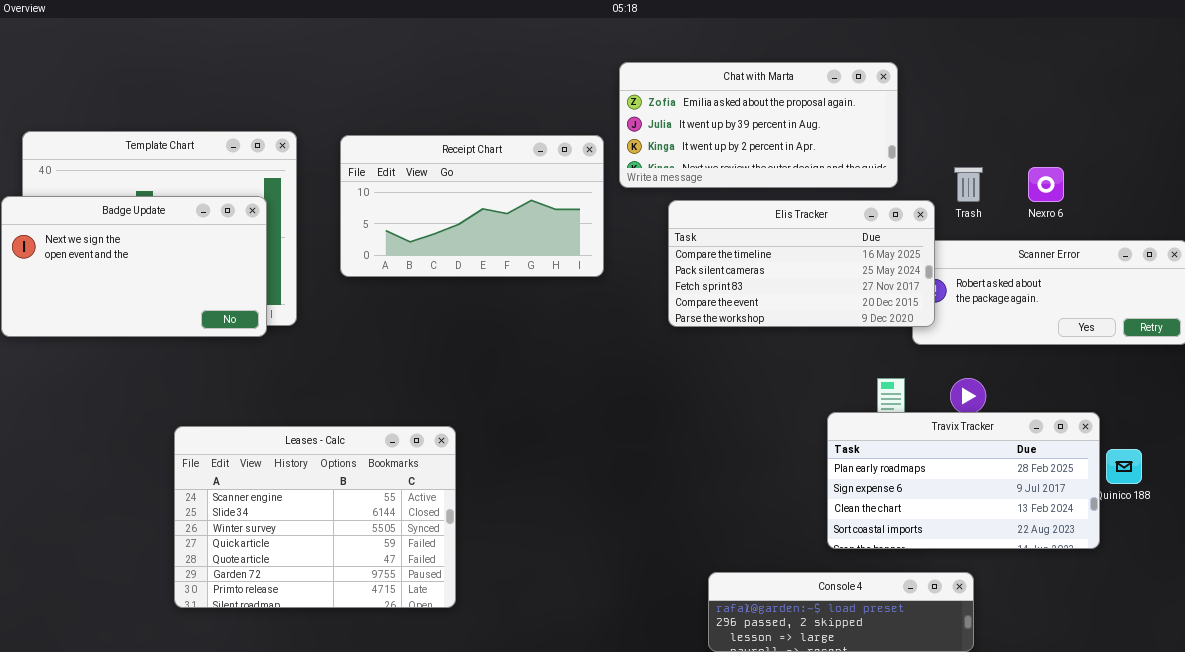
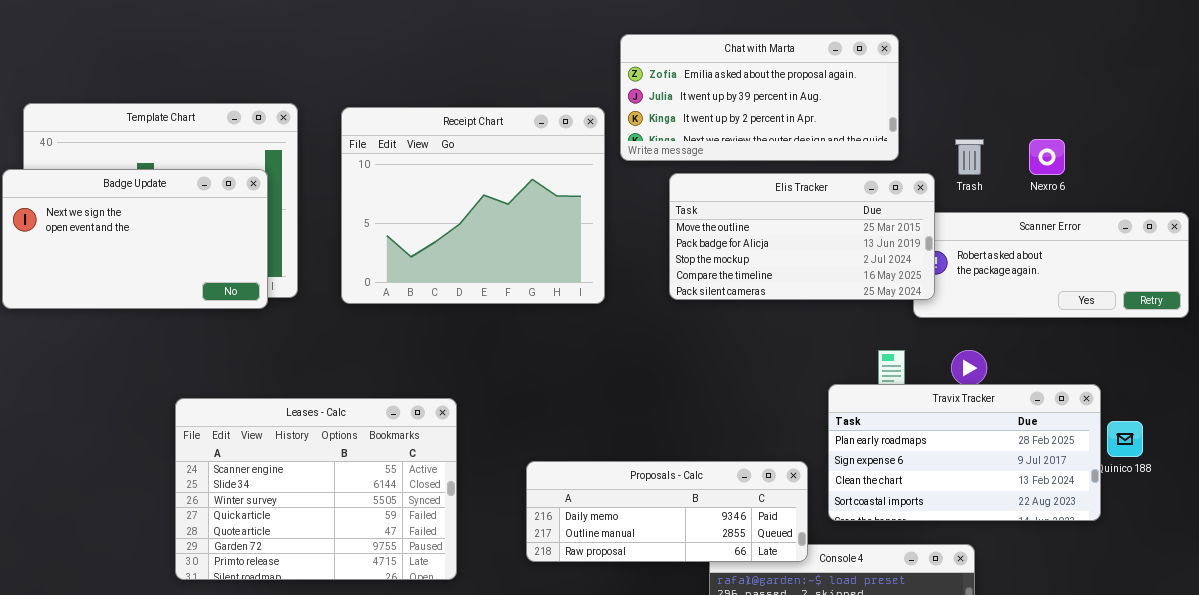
Receipt Chart: [340,135,604,277] -> [341,107,605,304], resized
Elis Tracker: [668,200,935,327] -> [669,173,935,300], scrolled up 3 rows
Proposals - Calc: none -> [526,461,808,562], opened

